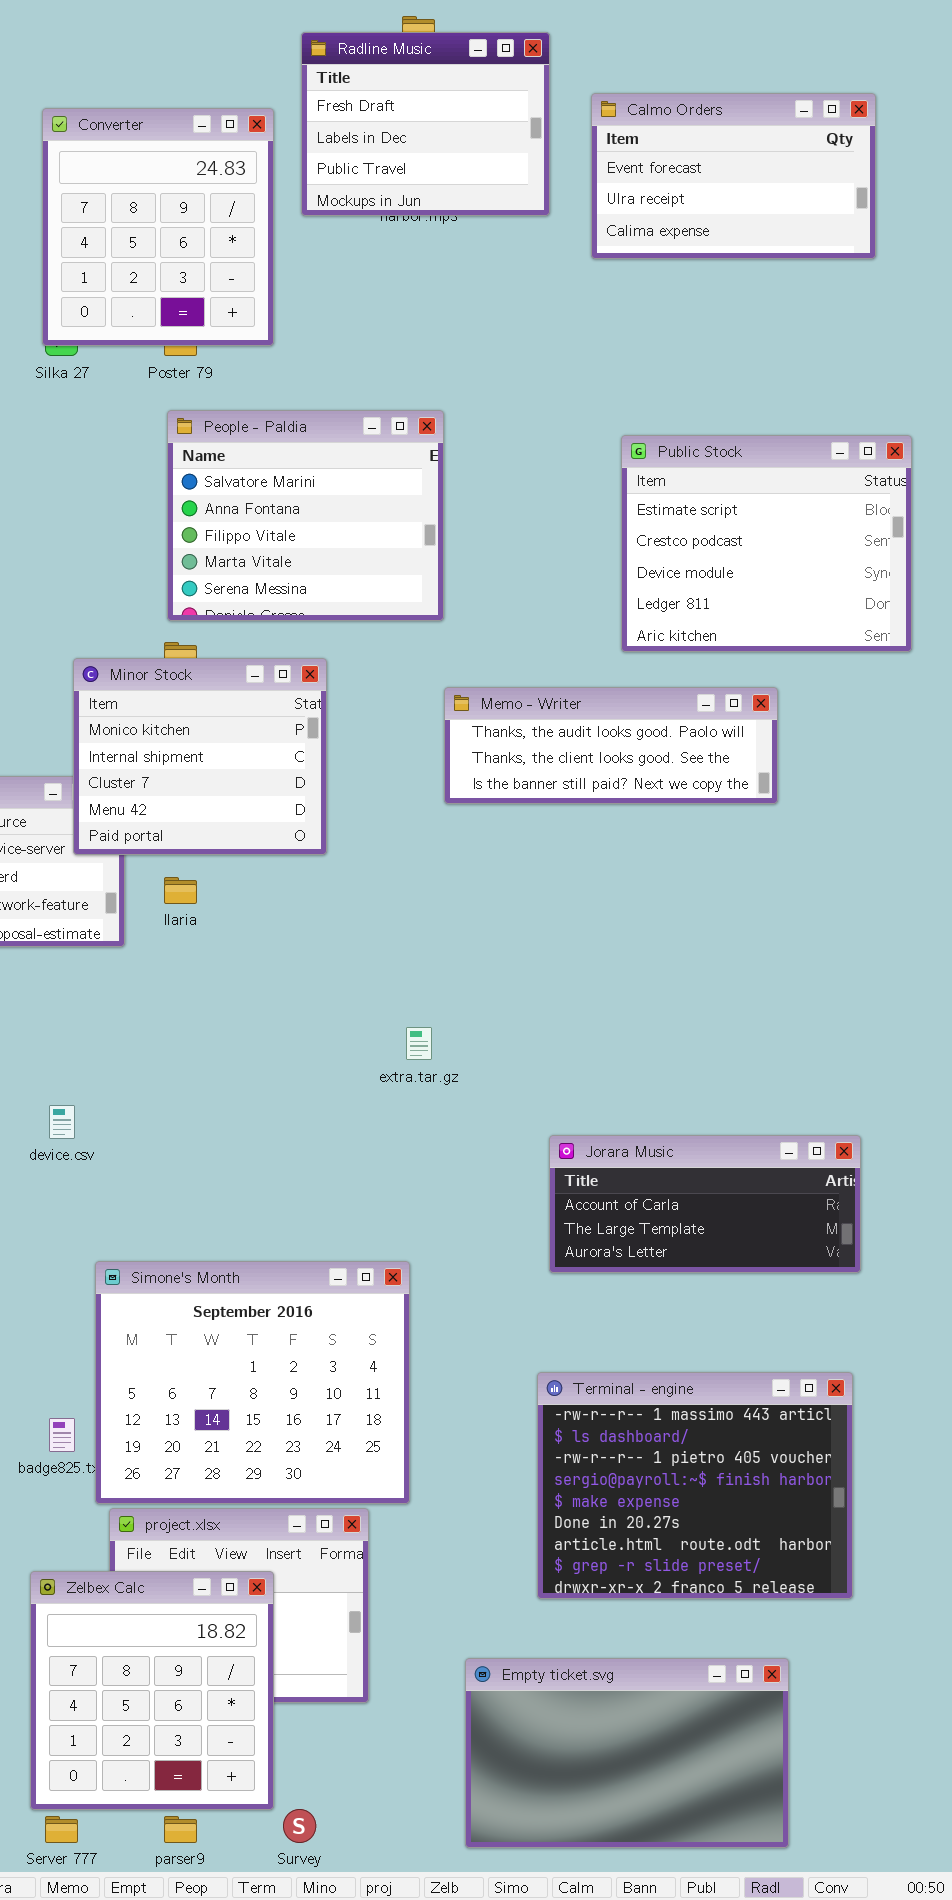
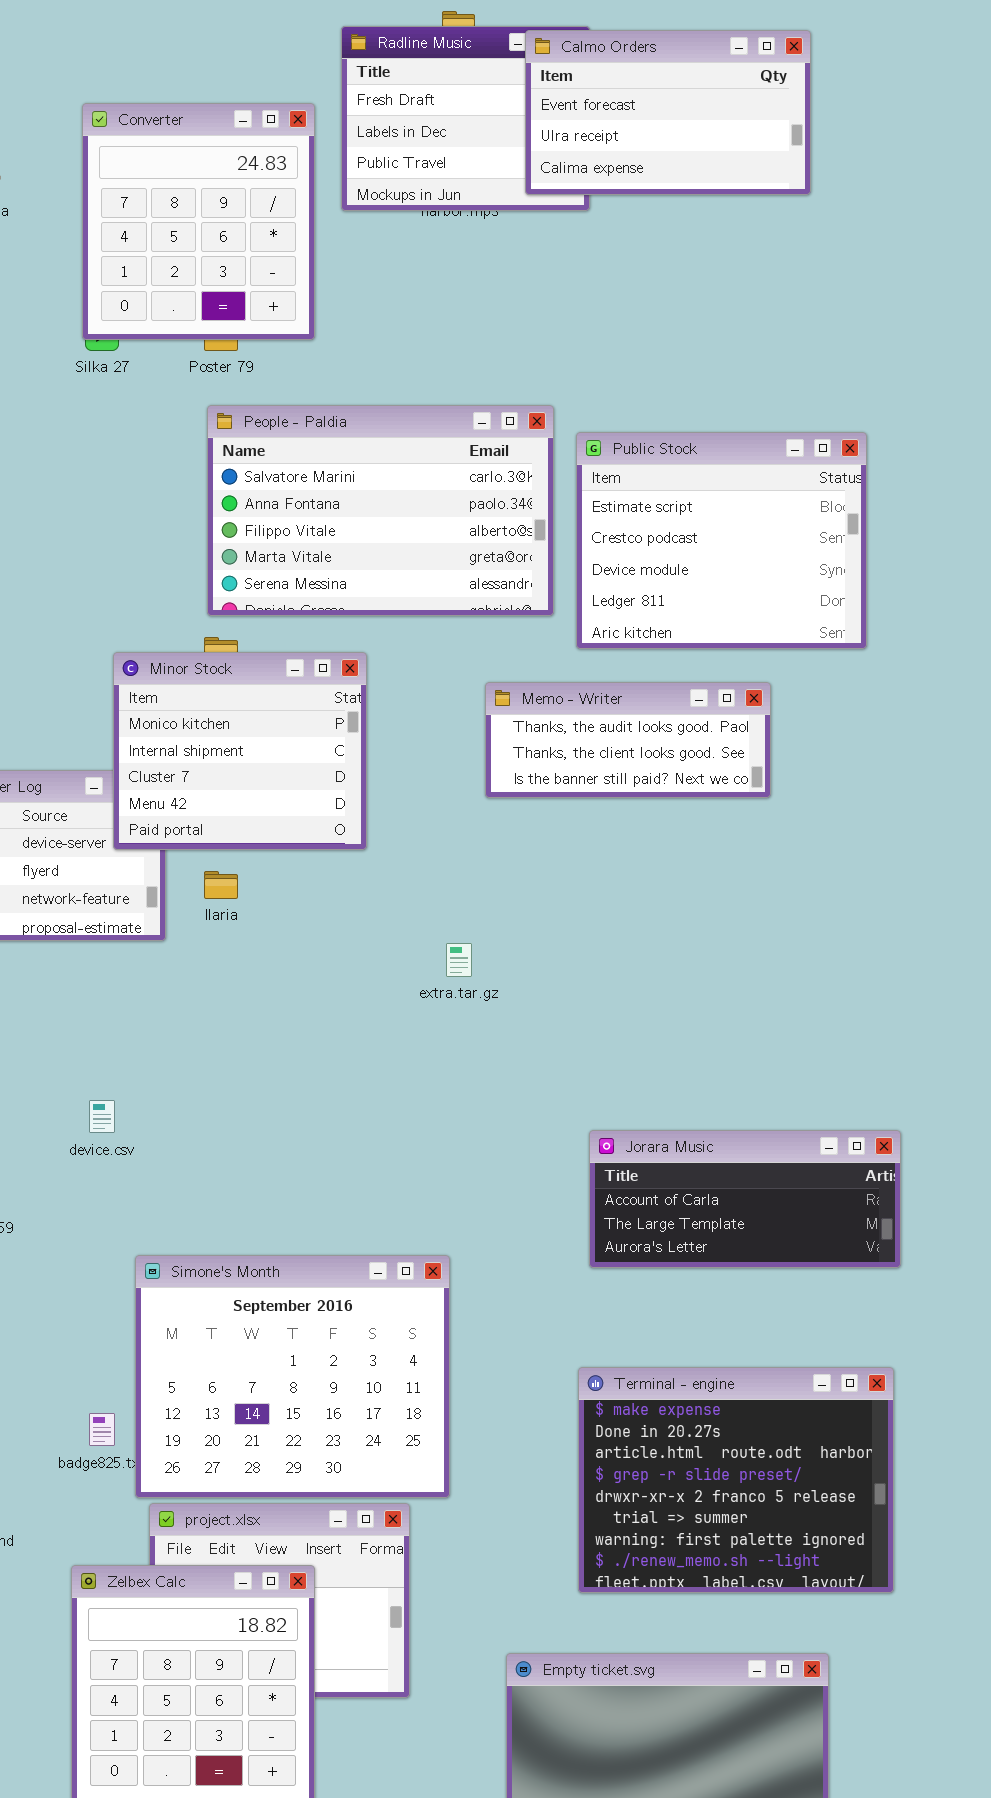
Calmo Orders: [591,93,876,259] -> [525,30,811,195], moved
People - Paldia: [167,410,444,621] -> [207,405,554,616], resized
Public Stock: [621,435,912,652] -> [576,432,867,649], moved
Memo - Writer: [444,687,778,804] -> [485,682,771,798], resized
extra.tar.gz: [406,1027,432,1060] -> [446,943,472,977], moved
Terminal - engine: [537,1372,853,1599] -> [578,1367,894,1593], scrolled down 4 rows

